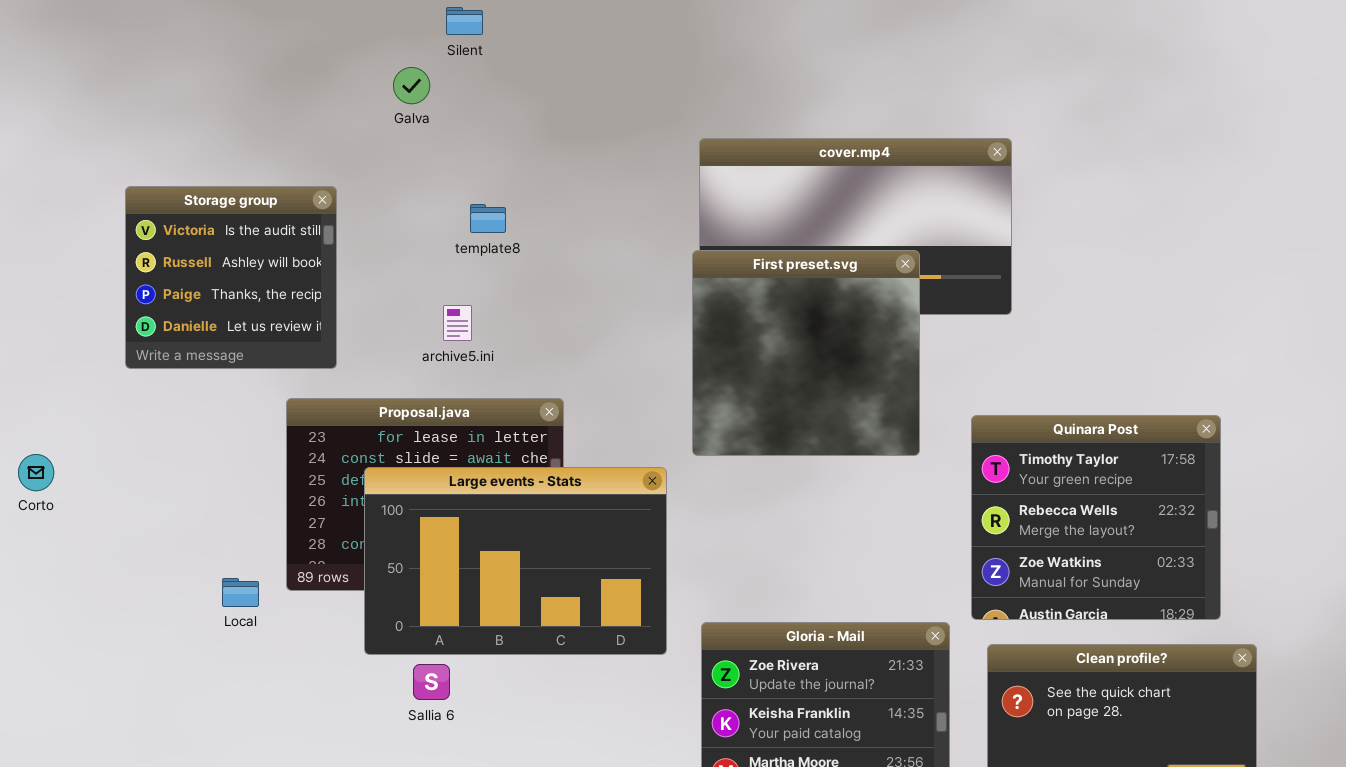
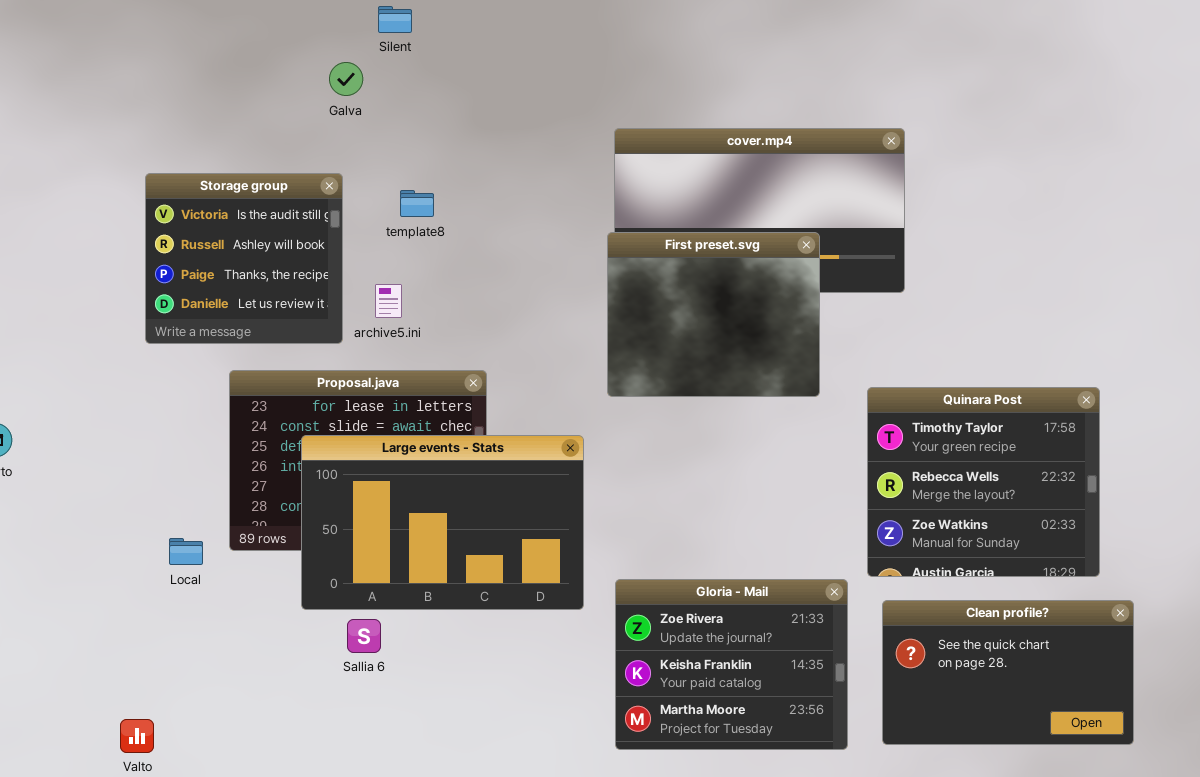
Storage group: [125,186,337,369] -> [145,173,343,344], moved
First preset.svg: [692,250,920,456] -> [607,232,820,397], resized

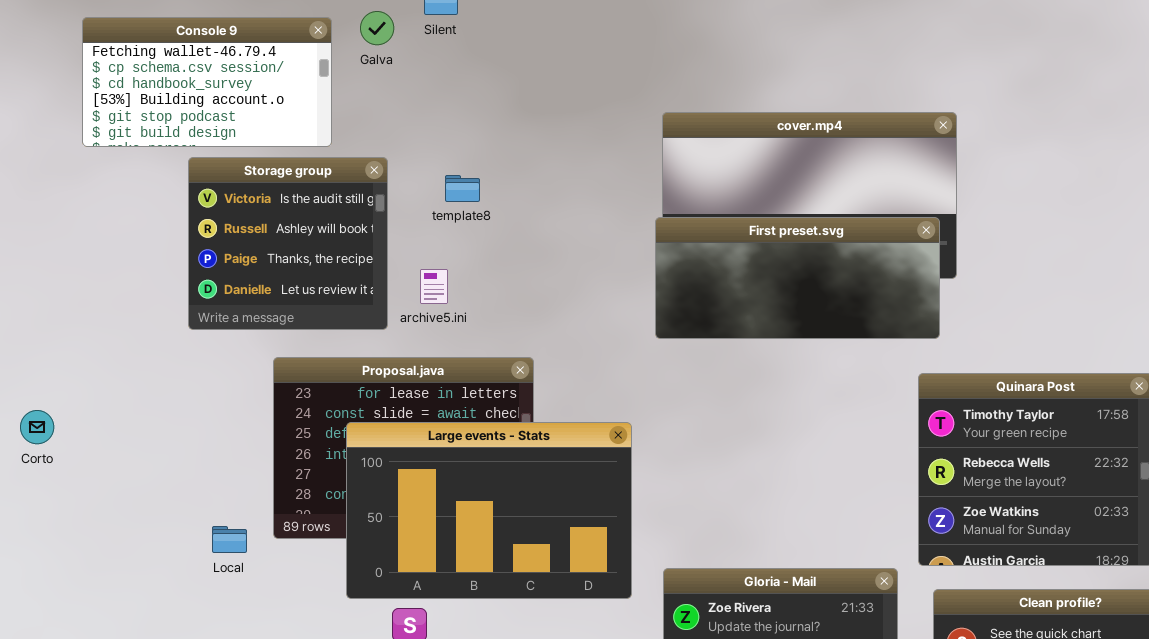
Console 9: none -> [82,17,332,147], opened
Galva: [329,62,363,96] -> [360,11,394,45], moved
First preset.svg: [607,232,820,397] -> [655,217,940,339], resized

